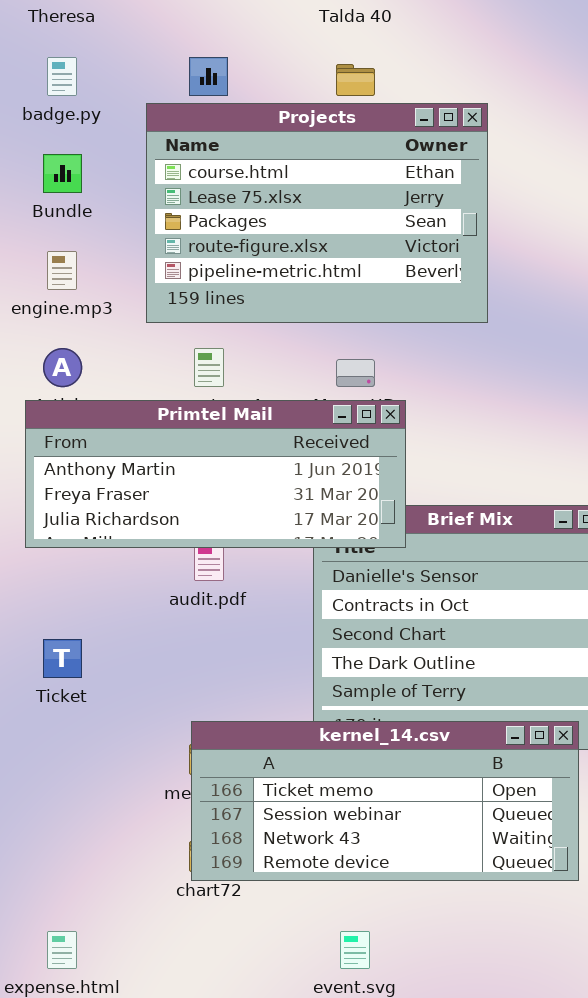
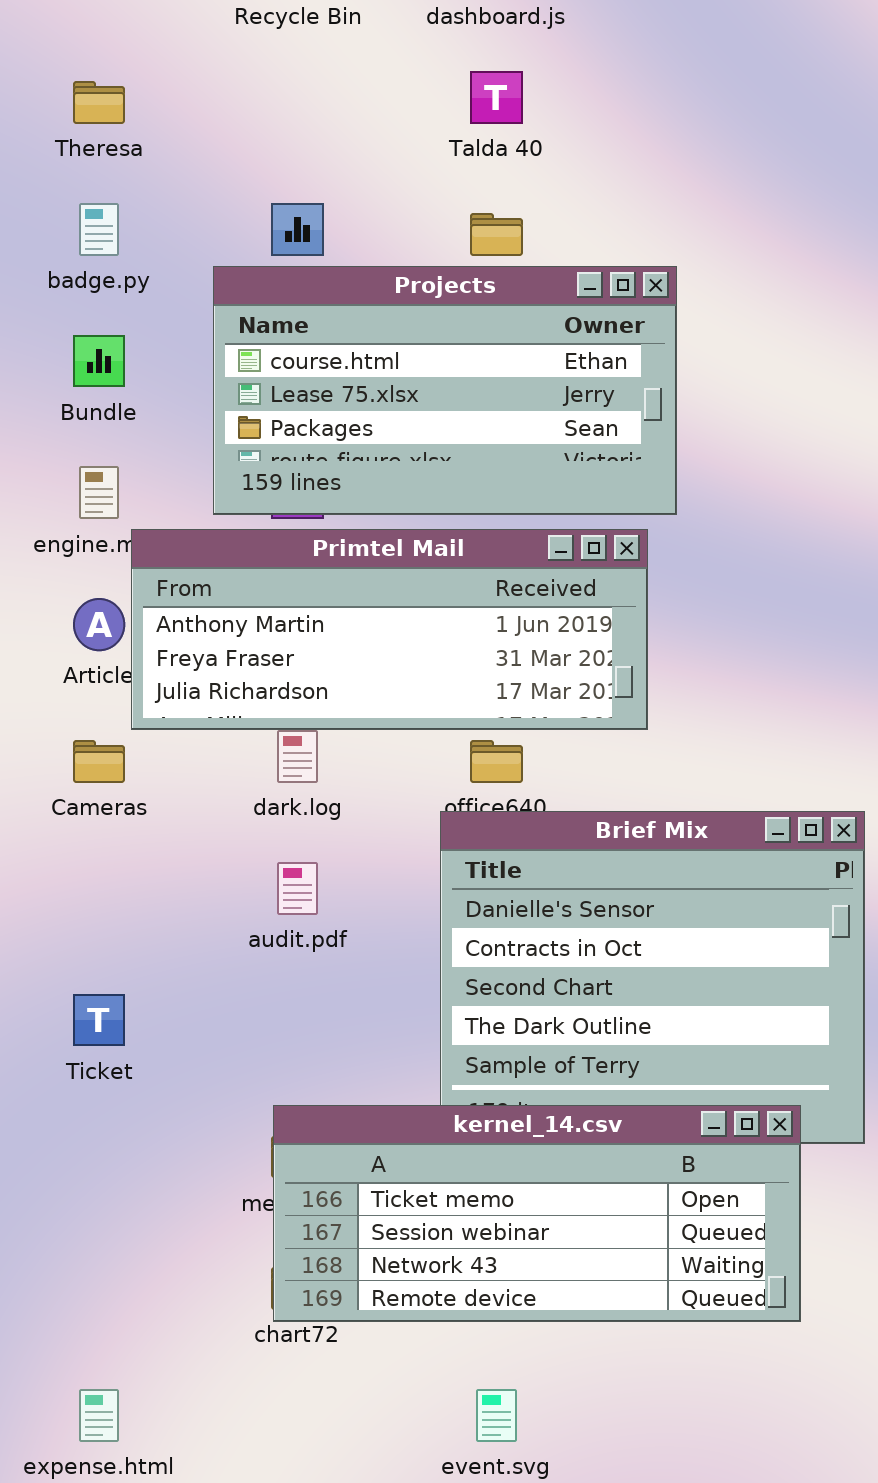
Projects: [146,103,488,323] -> [213,266,677,515], resized
Primtel Mail: [25,400,406,548] -> [131,529,648,730], moved

